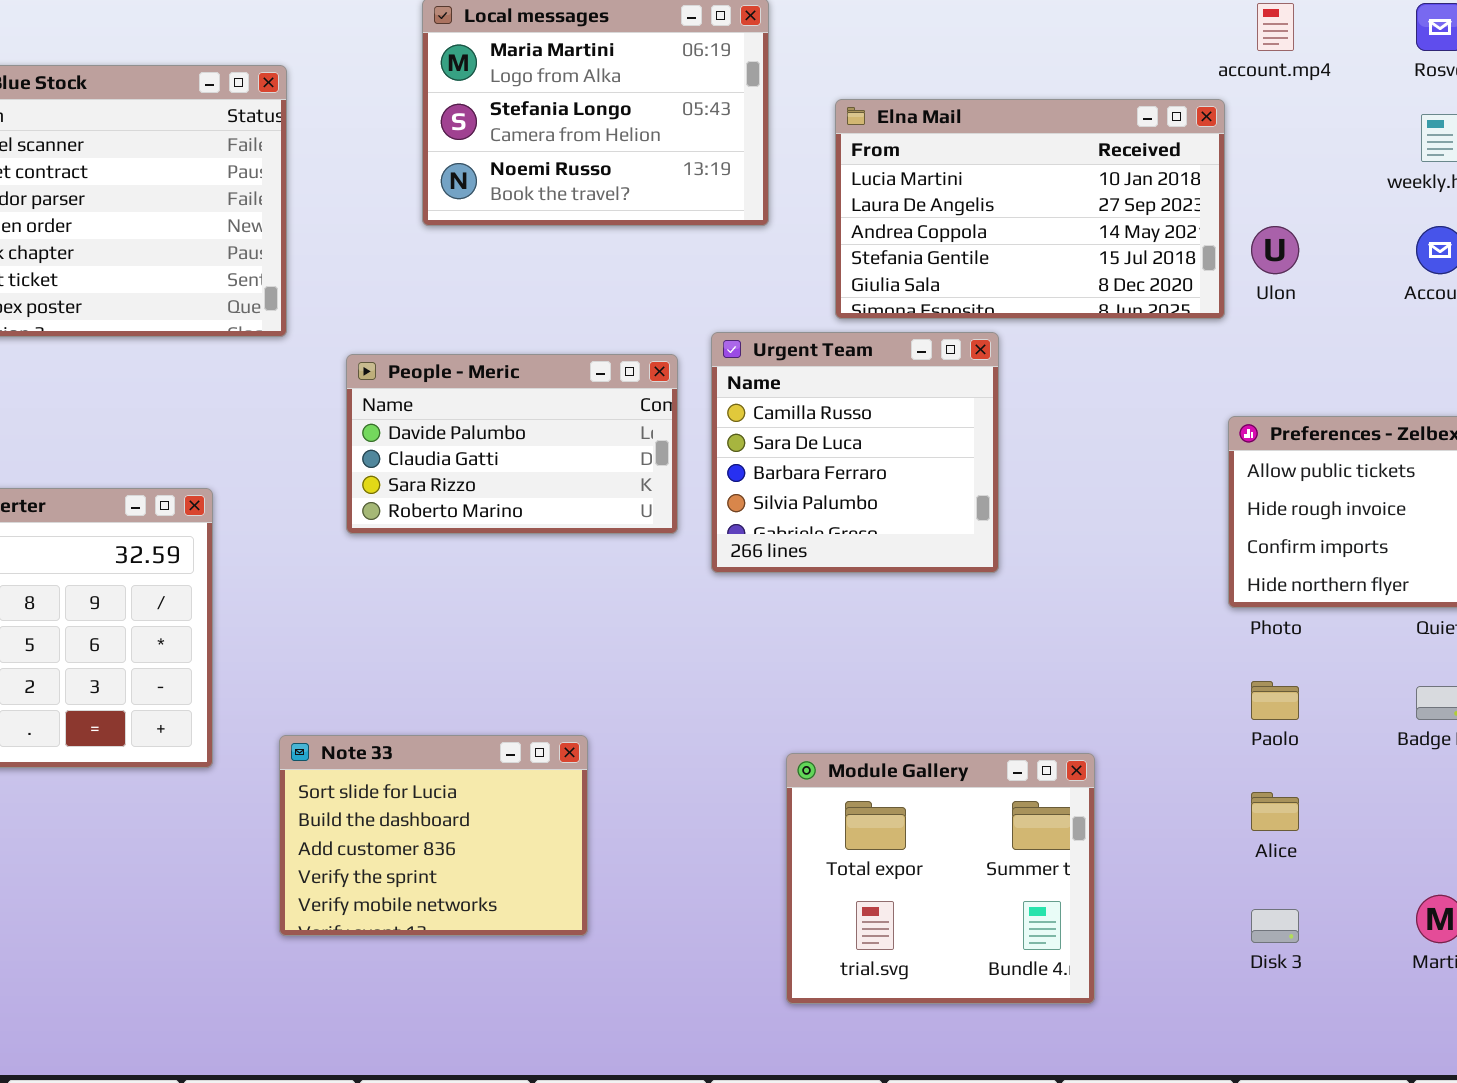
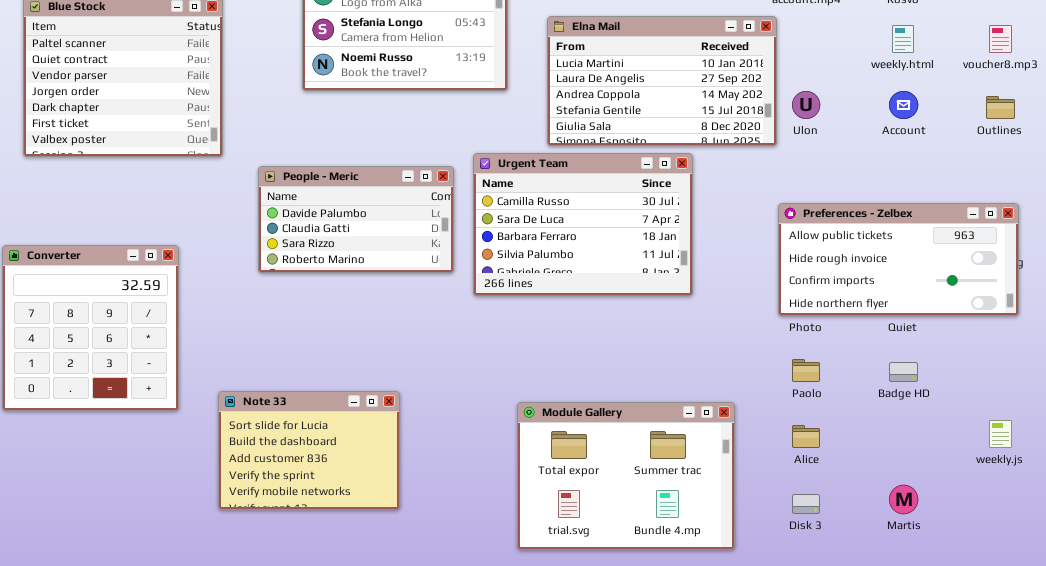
Urgent Team: [711,332,999,573] -> [473,153,693,296], resized
Module Gallery: [786,753,1095,1004] -> [517,402,735,550], resized

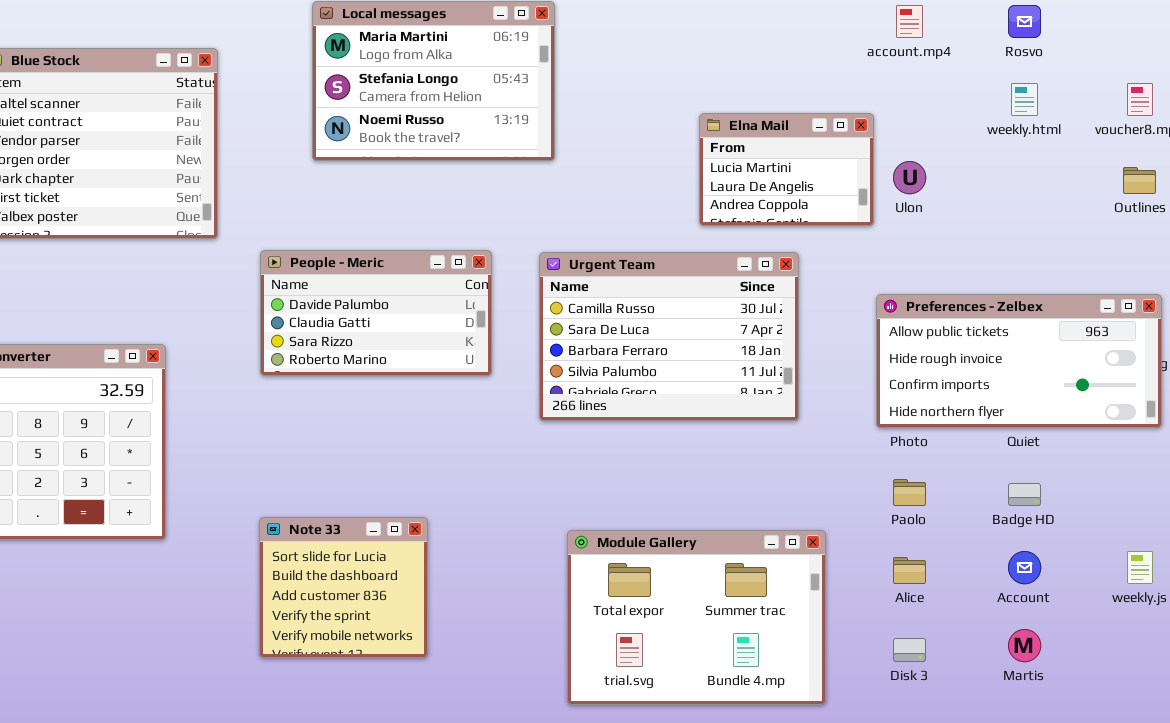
Elna Mail: [547,16,777,146] -> [699,113,874,226], resized
Account: [889,91,918,119] -> [1008,551,1041,584], moved
Urgent Team: [473,153,693,296] -> [539,252,799,421], moved
Note 33: [218,391,400,510] -> [259,517,428,658], resized

